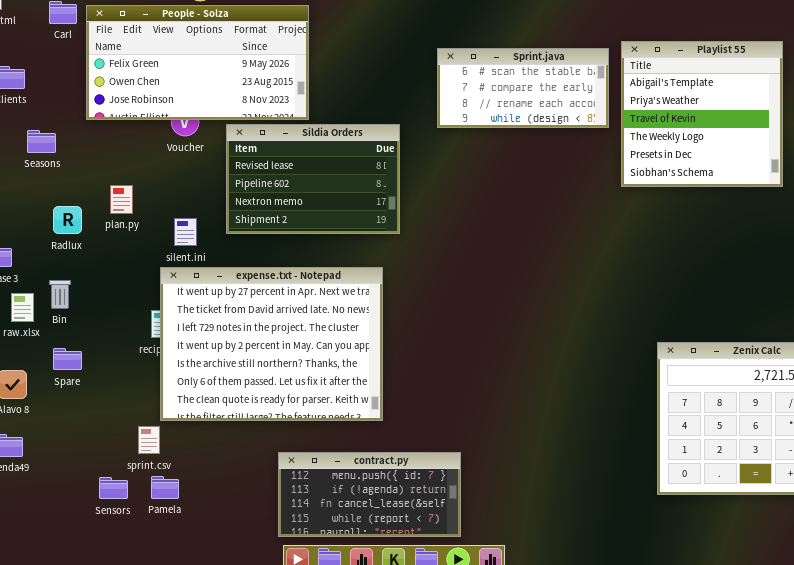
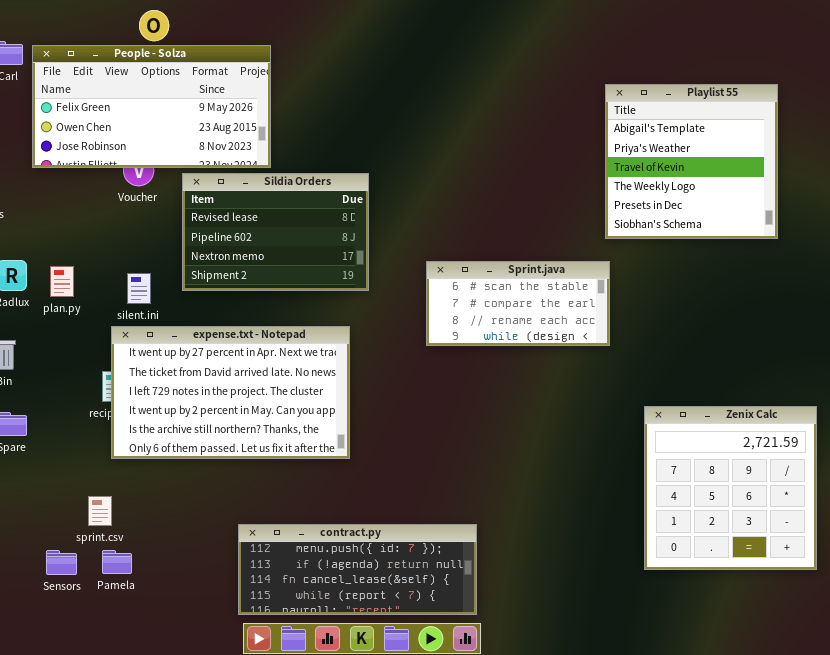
Sprint.java: [437,48,609,128] -> [426,261,610,346], moved
plan.py: [110,185,133,214] -> [50,266,74,297], moved
expense.txt - Notepad: [160,267,383,421] -> [111,326,350,459], resized
contract.py: [278,452,461,537] -> [238,524,477,615], resized

